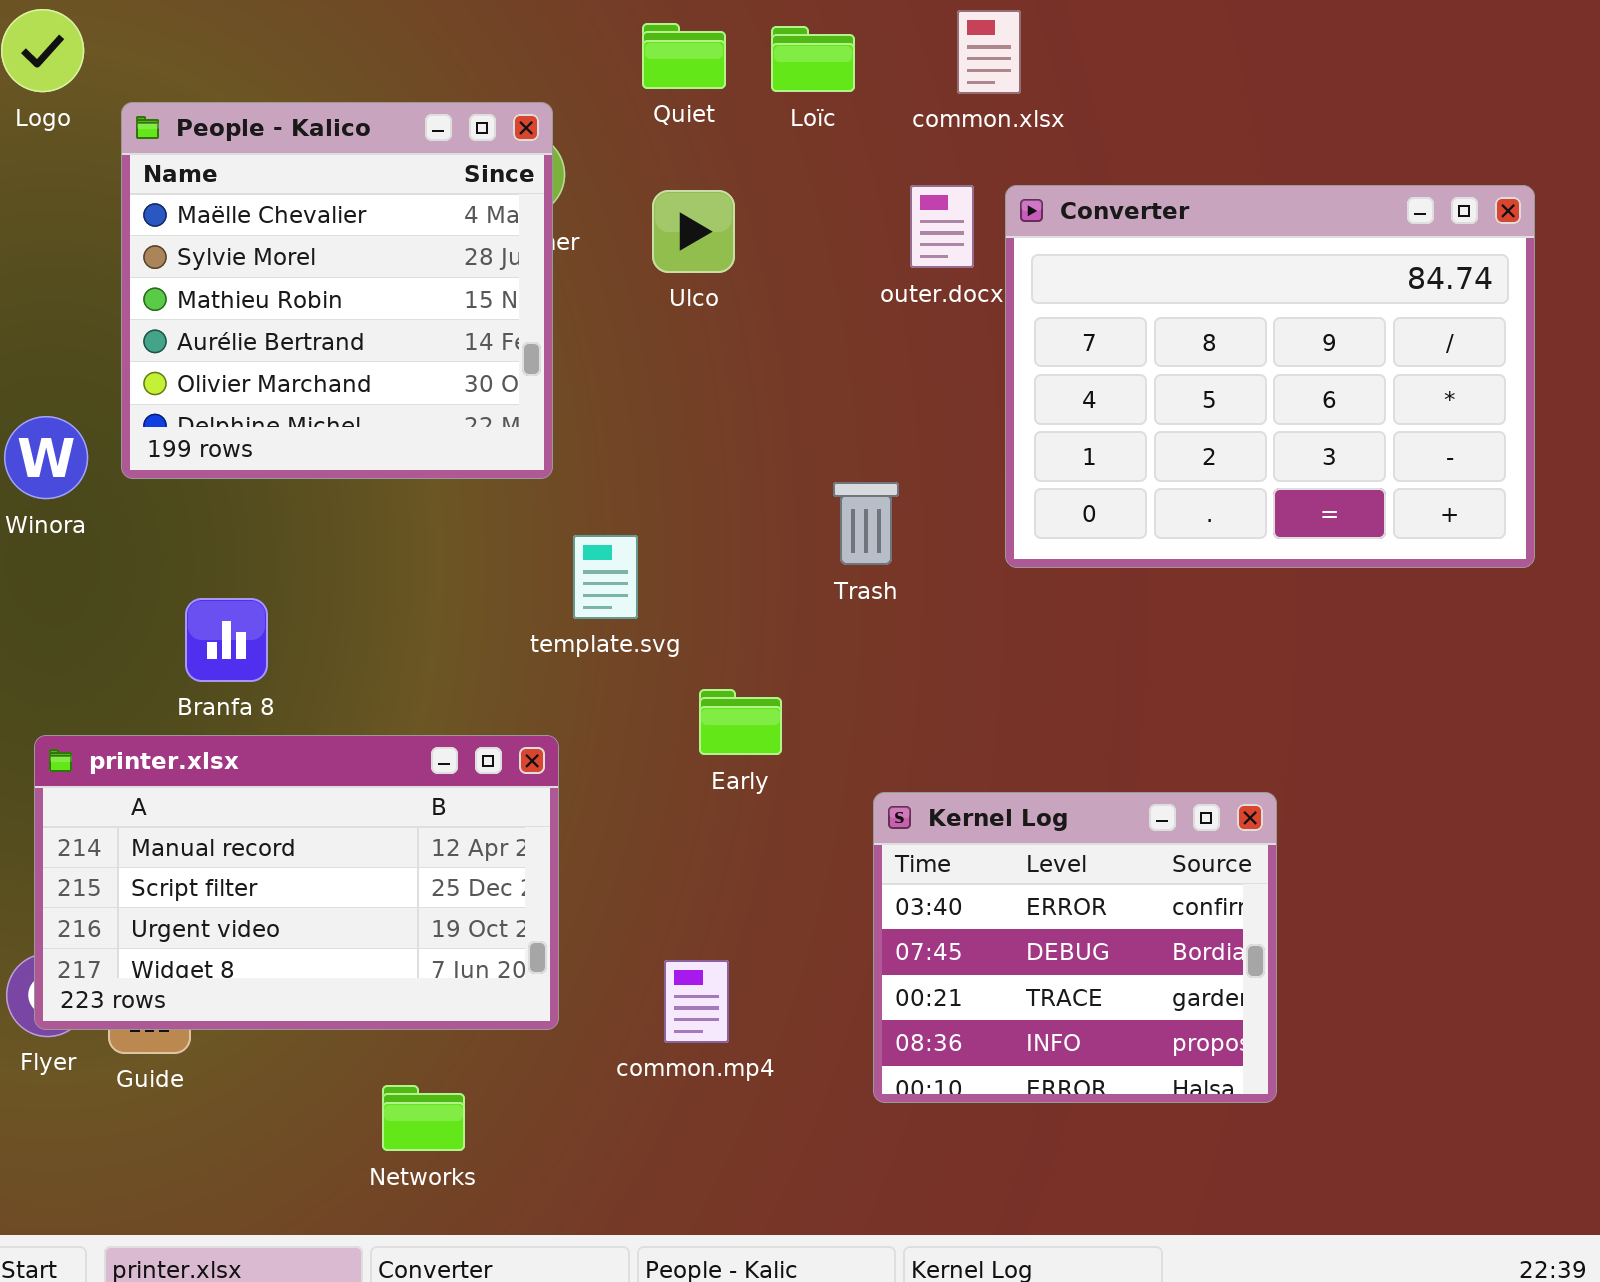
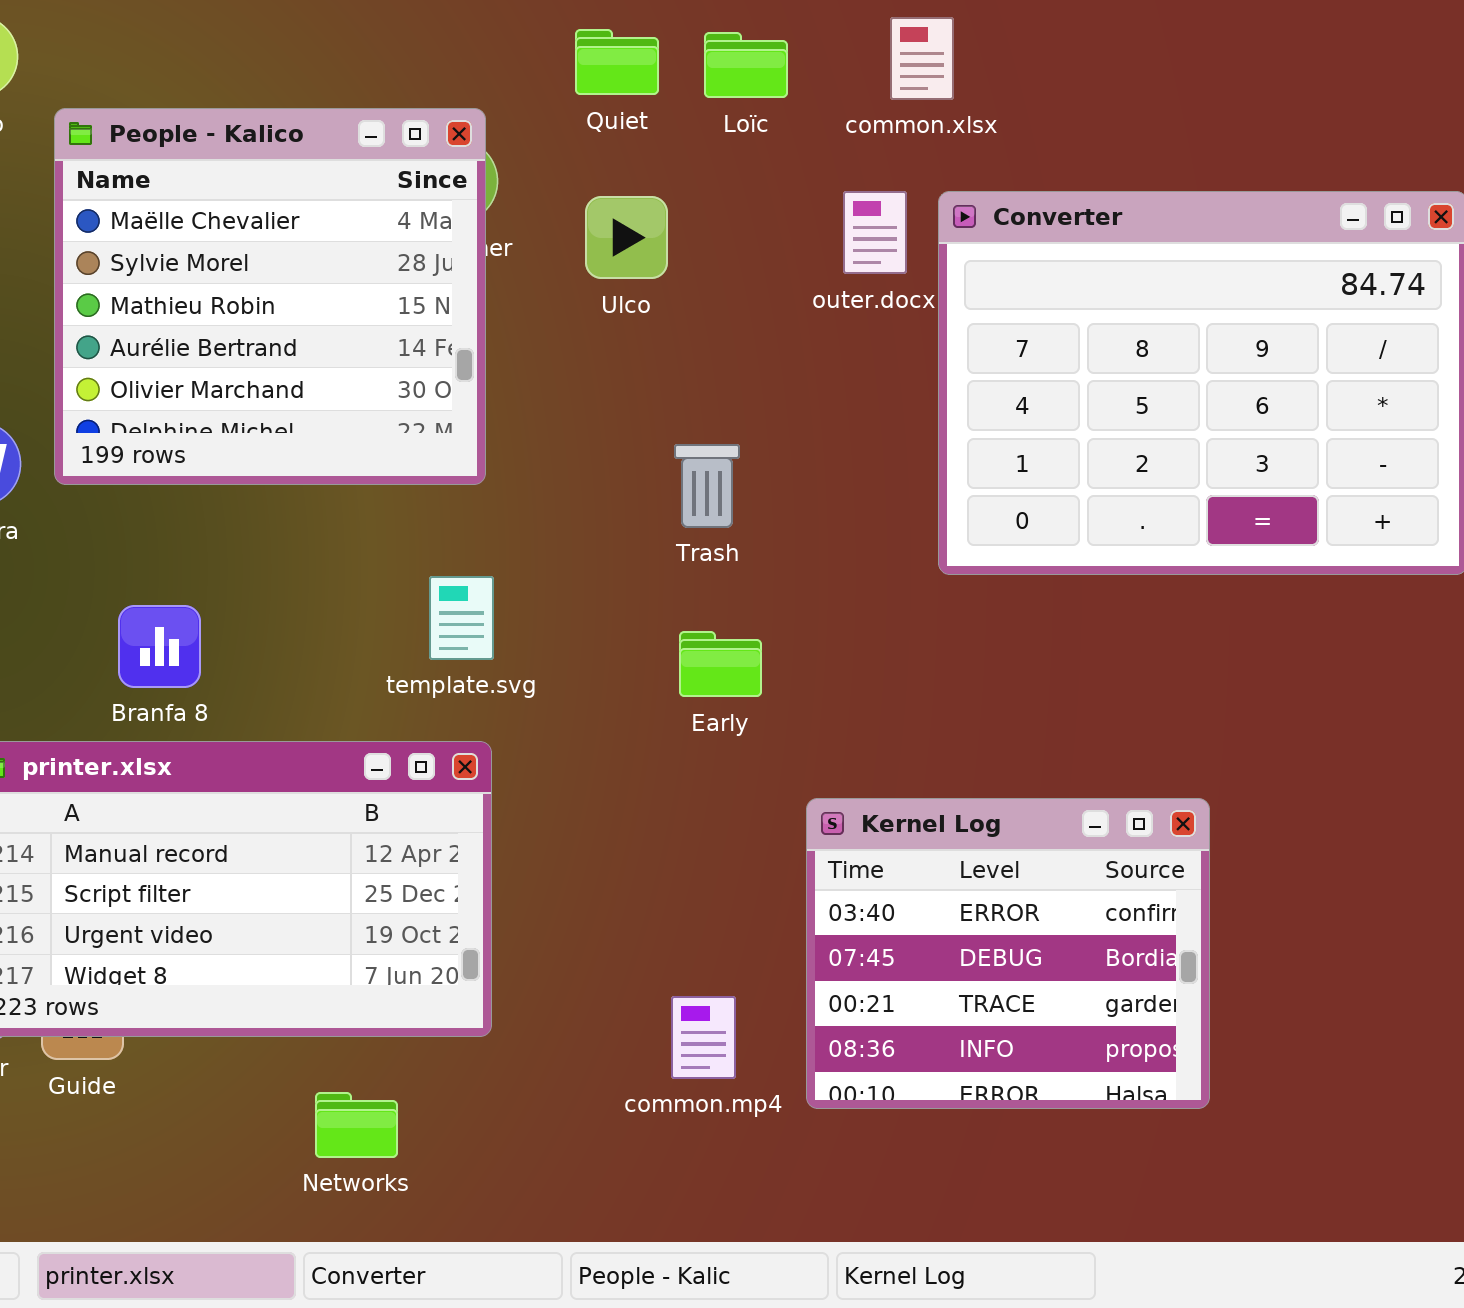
Trash: [833,482,899,565] -> [674,444,740,528], moved
template.svg: [573,535,638,619] -> [429,576,494,660], moved
Early: [699,689,782,755] -> [679,631,762,697], moved
common.mp4: [664,960,729,1043] -> [671,996,736,1079], moved

